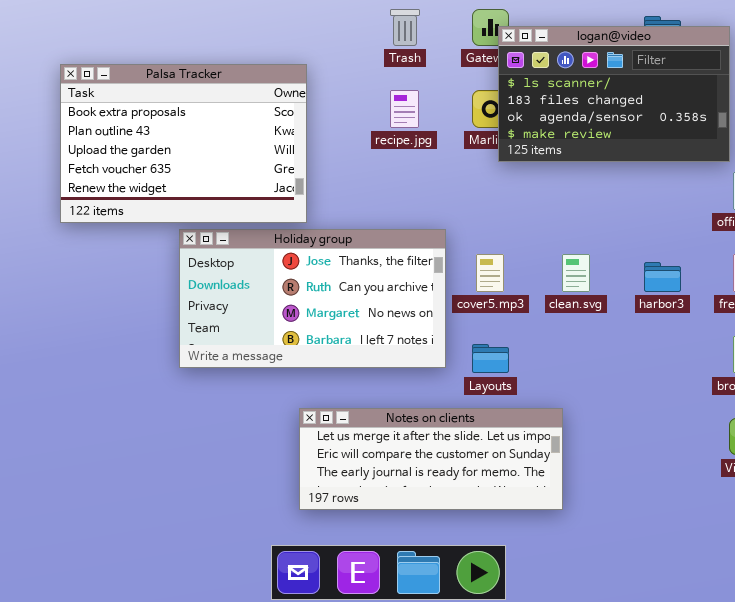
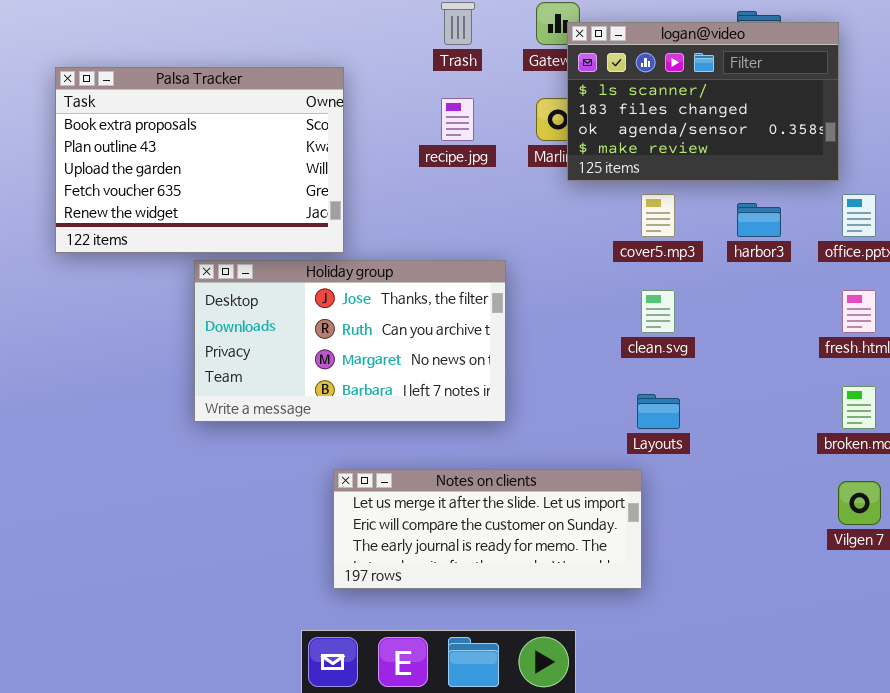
cover5.mp3: [476,254,504,292] -> [641,194,675,237], moved
harbor3: [644,262,681,292] -> [737,203,781,237], moved
Layouts: [472,344,509,373] -> [637,394,680,429], moved

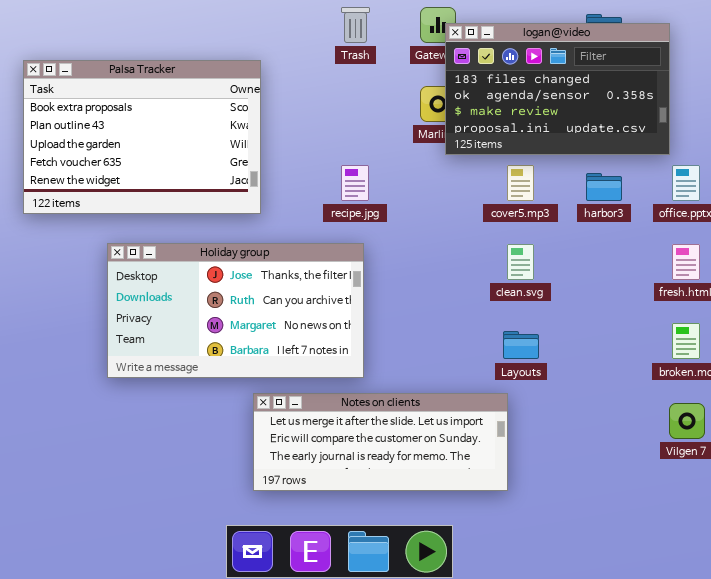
logan@video: [567,22,839,181] -> [445,23,670,155], scrolled down 1 row
recipe.jpg: [441,98,474,141] -> [341,165,369,201], moved
Holiday group: [194,260,506,422] -> [107,243,364,378], moved

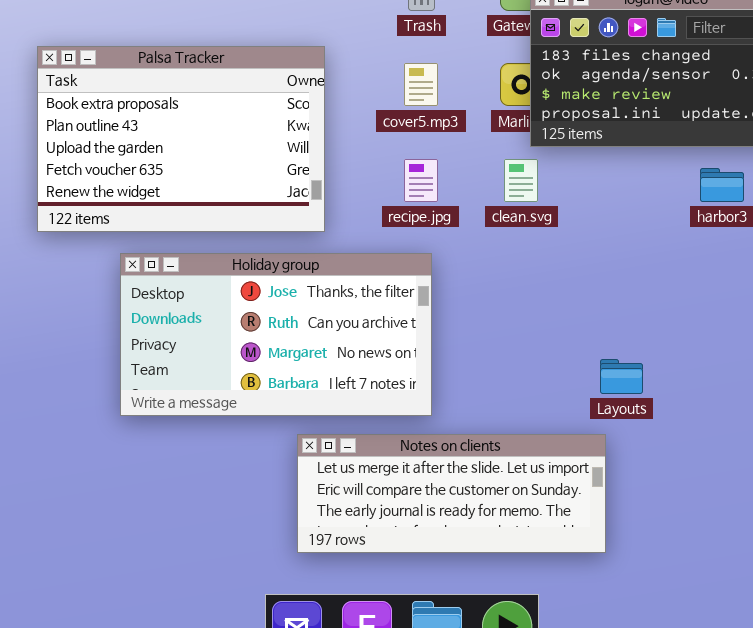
Palsa Tracker: [23,60,261,214] -> [37,46,325,232], moved
cover5.mp3: [507,165,534,201] -> [404,63,438,106], moved
clean.svg: [507,244,534,280] -> [504,159,538,202], moved

